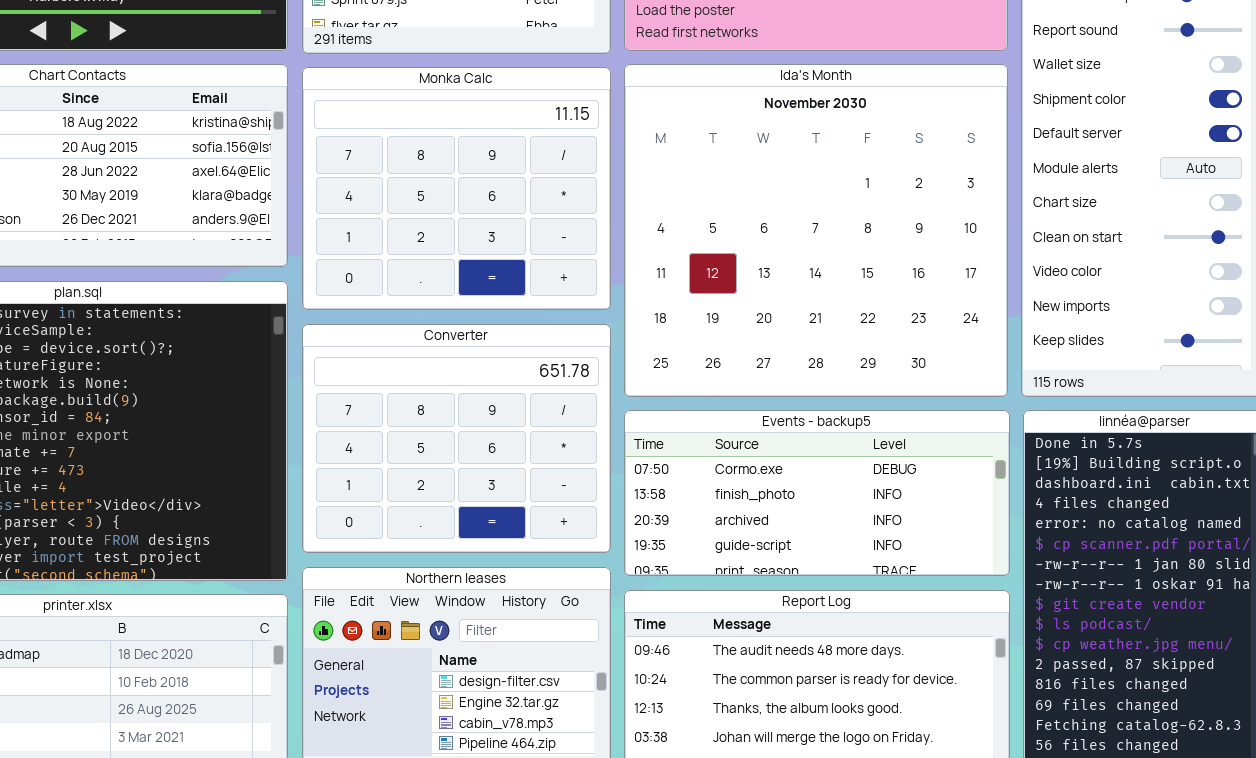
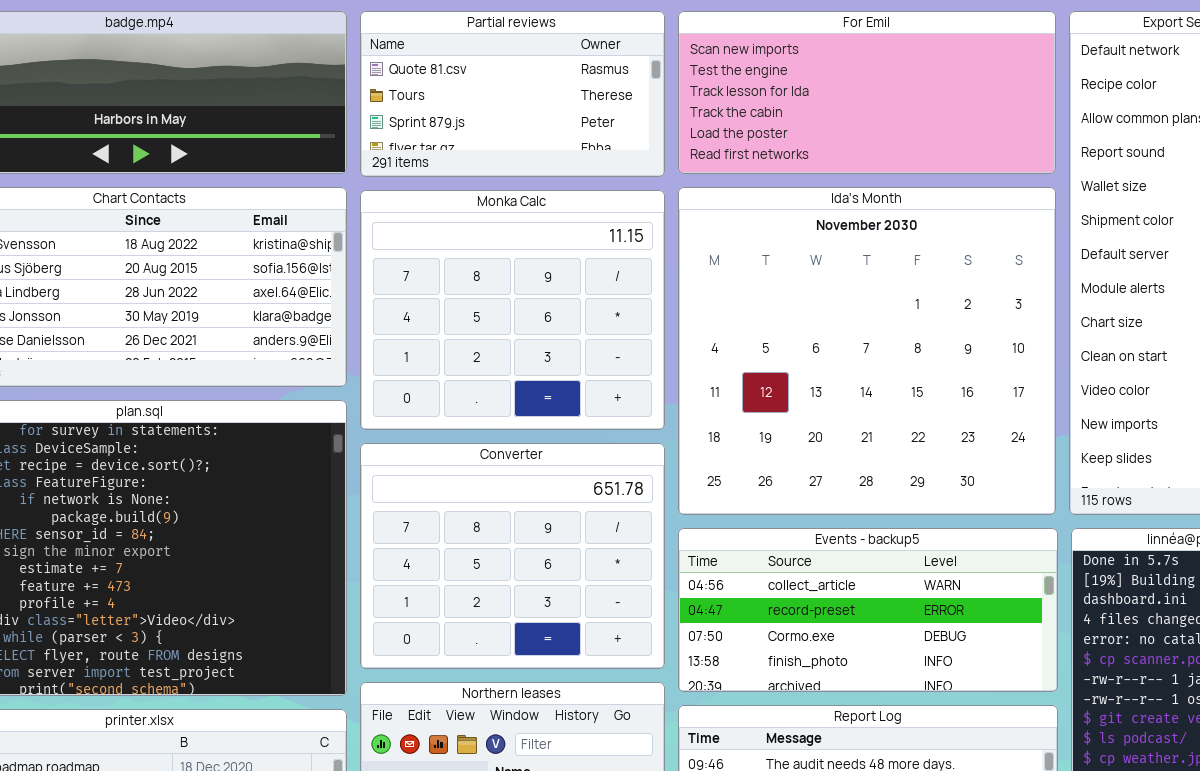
Events - backup5: [624,410,1010,576] -> [678,528,1058,692], scrolled up 2 rows

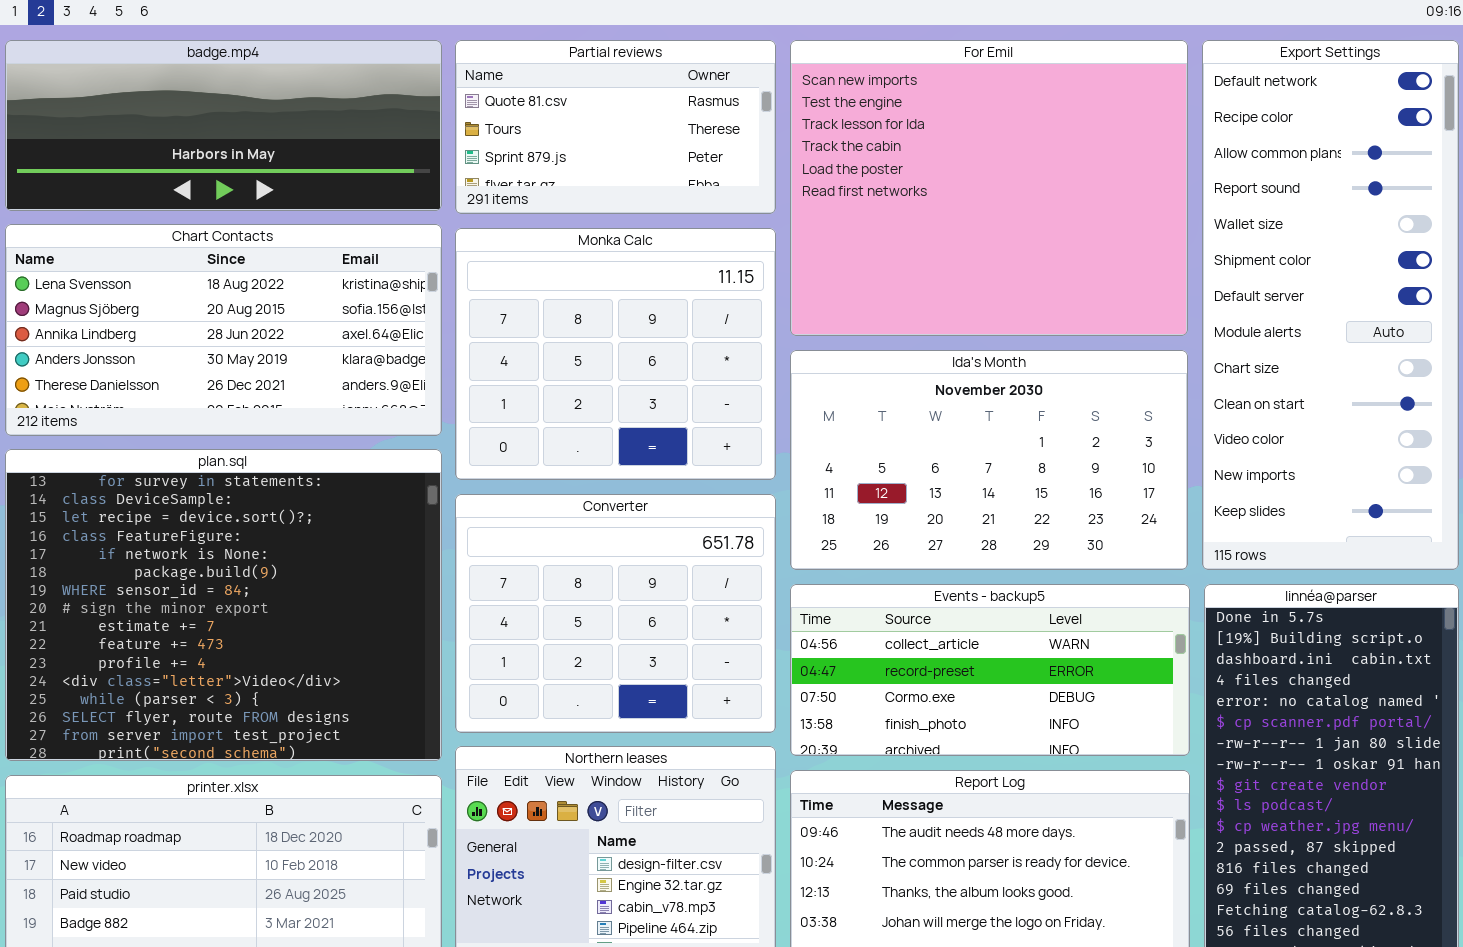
For Emil: [678,11,1056,174] -> [790,40,1188,336], resized
Ida's Month: [678,187,1056,515] -> [790,350,1188,570], resized

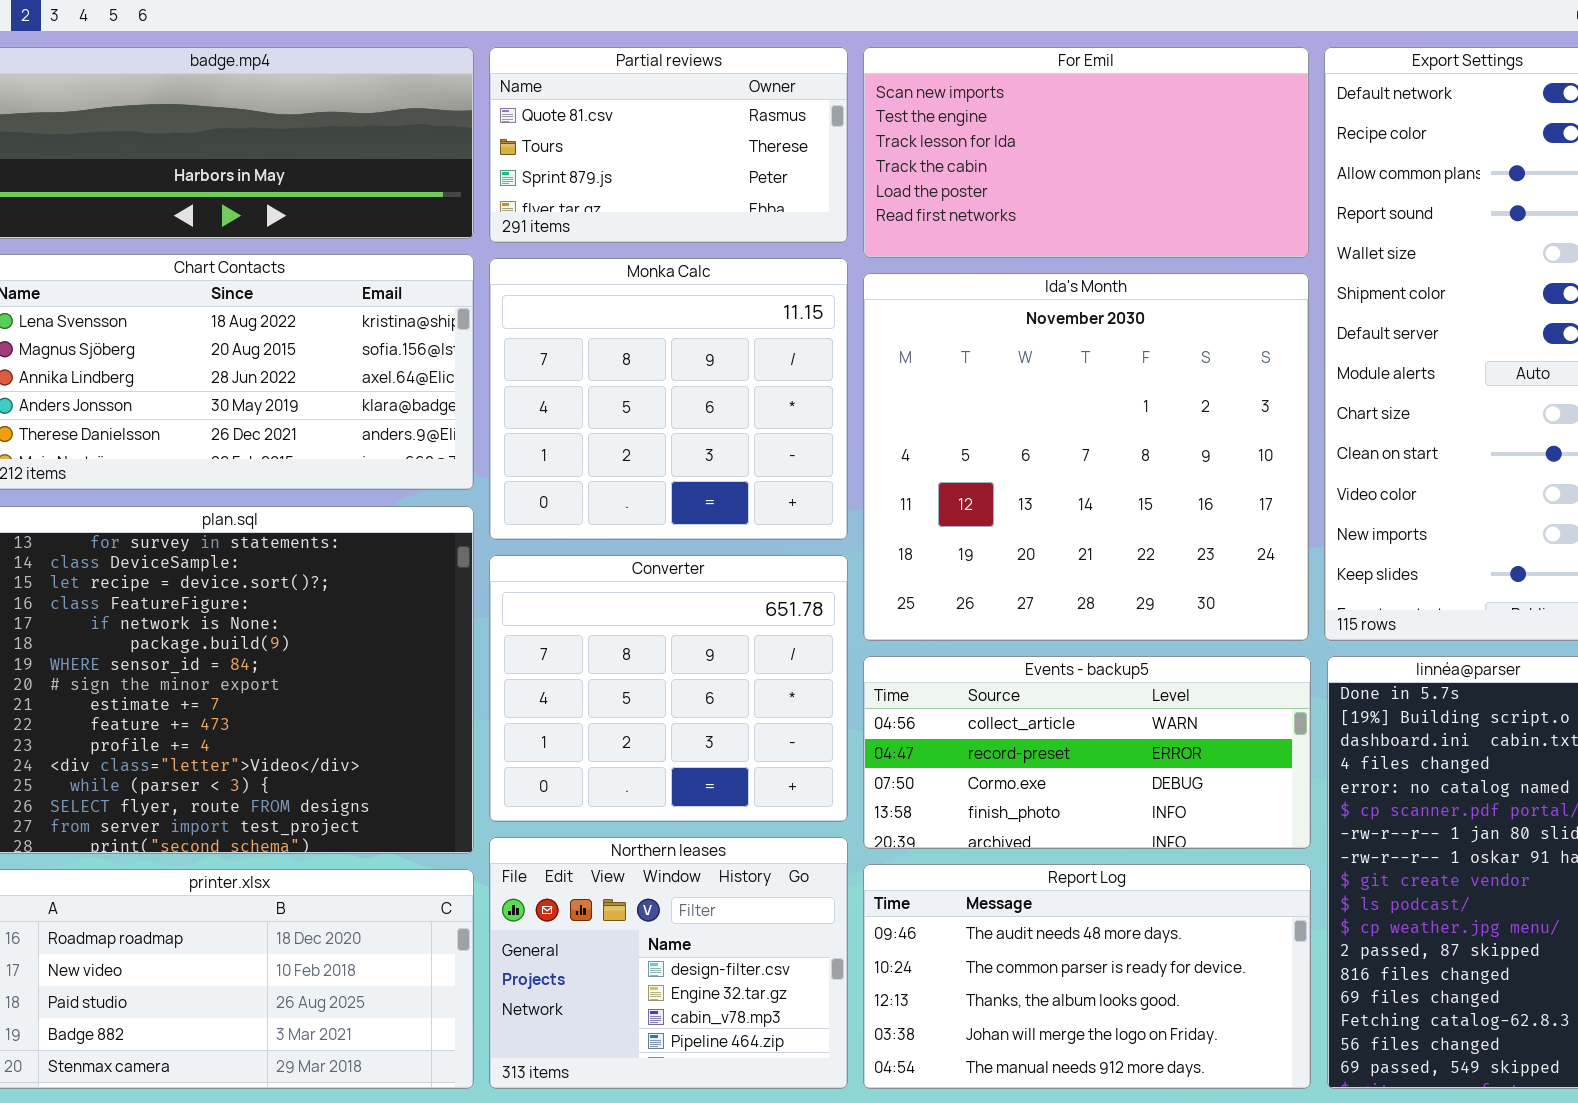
For Emil: [790,40,1188,336] -> [863,47,1309,258], resized
Ida's Month: [790,350,1188,570] -> [863,273,1309,641], resized

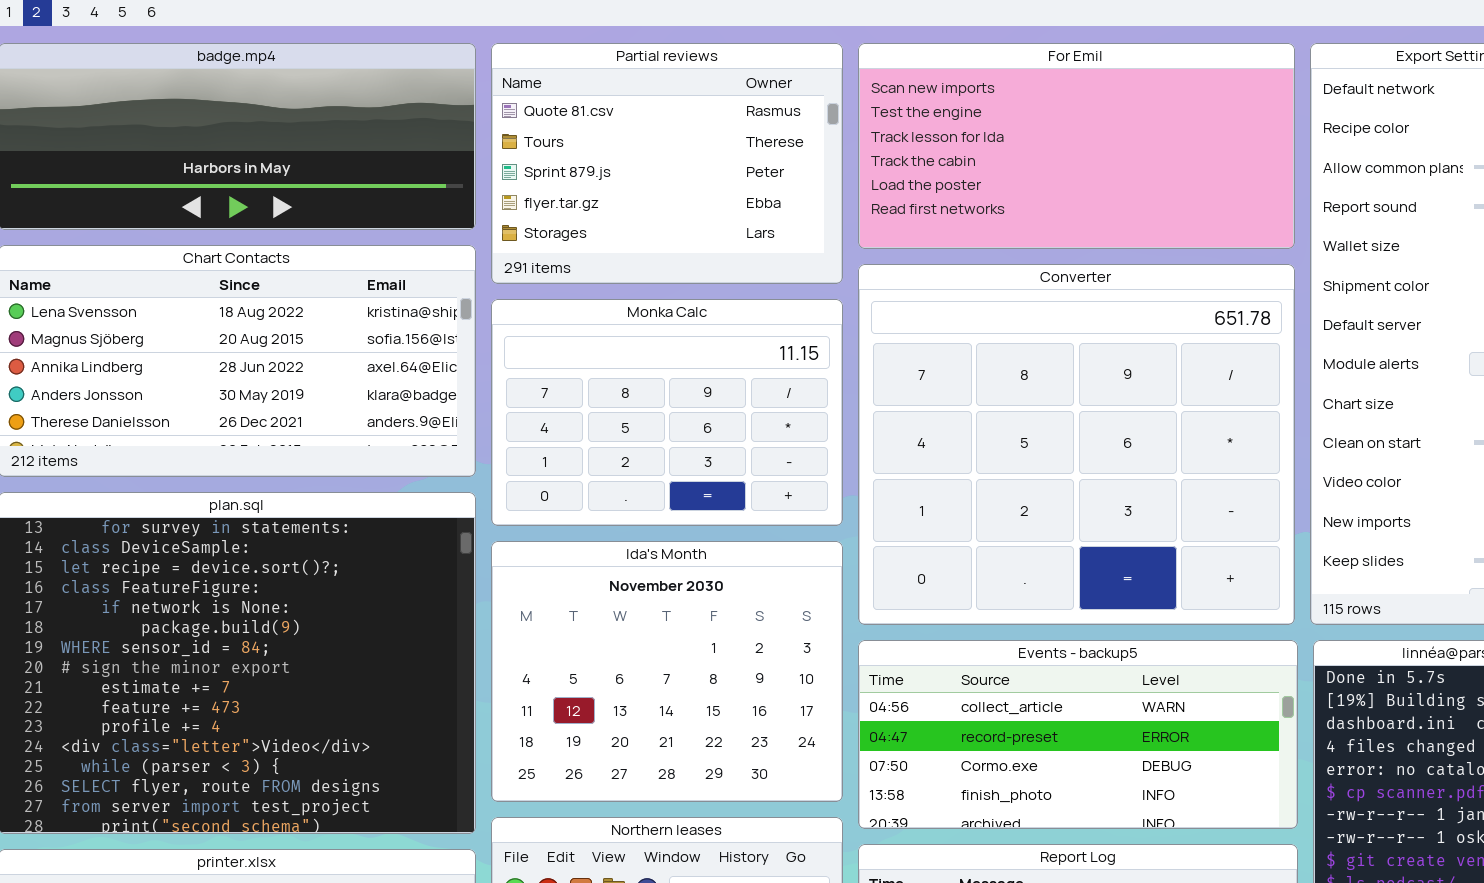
Partial reviews: [489,47,848,243] -> [491,43,843,284], resized
Monka Calc: [489,258,848,540] -> [491,299,843,526], resized
Ida's Month: [863,273,1309,641] -> [491,541,843,802], moved, resized
Converter: [489,555,848,822] -> [858,264,1295,625], moved, resized

